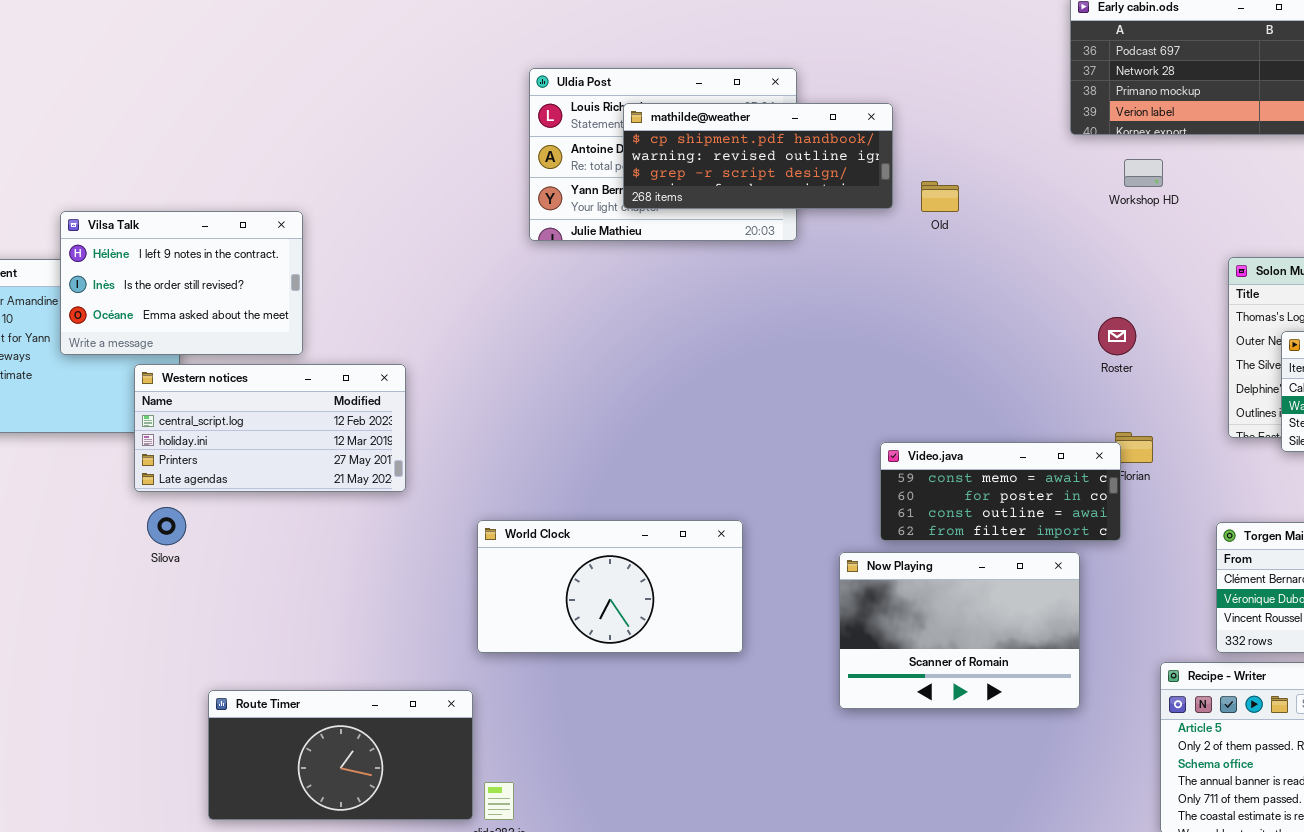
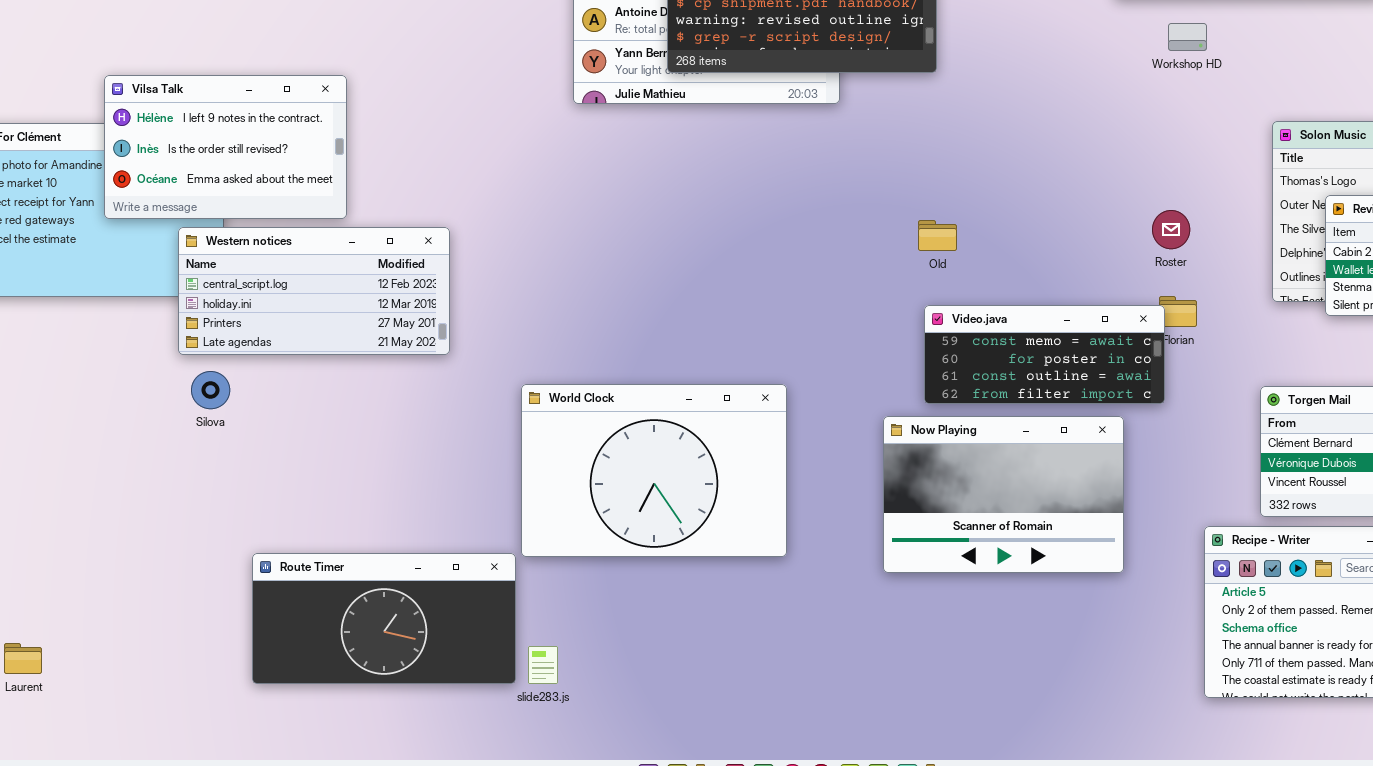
Old: [921,181,959,212] -> [918,220,957,251], moved
Roster: [1098,317,1136,355] -> [1152,210,1190,249], moved
World Clock: [477,520,743,653] -> [521,384,787,557], resized

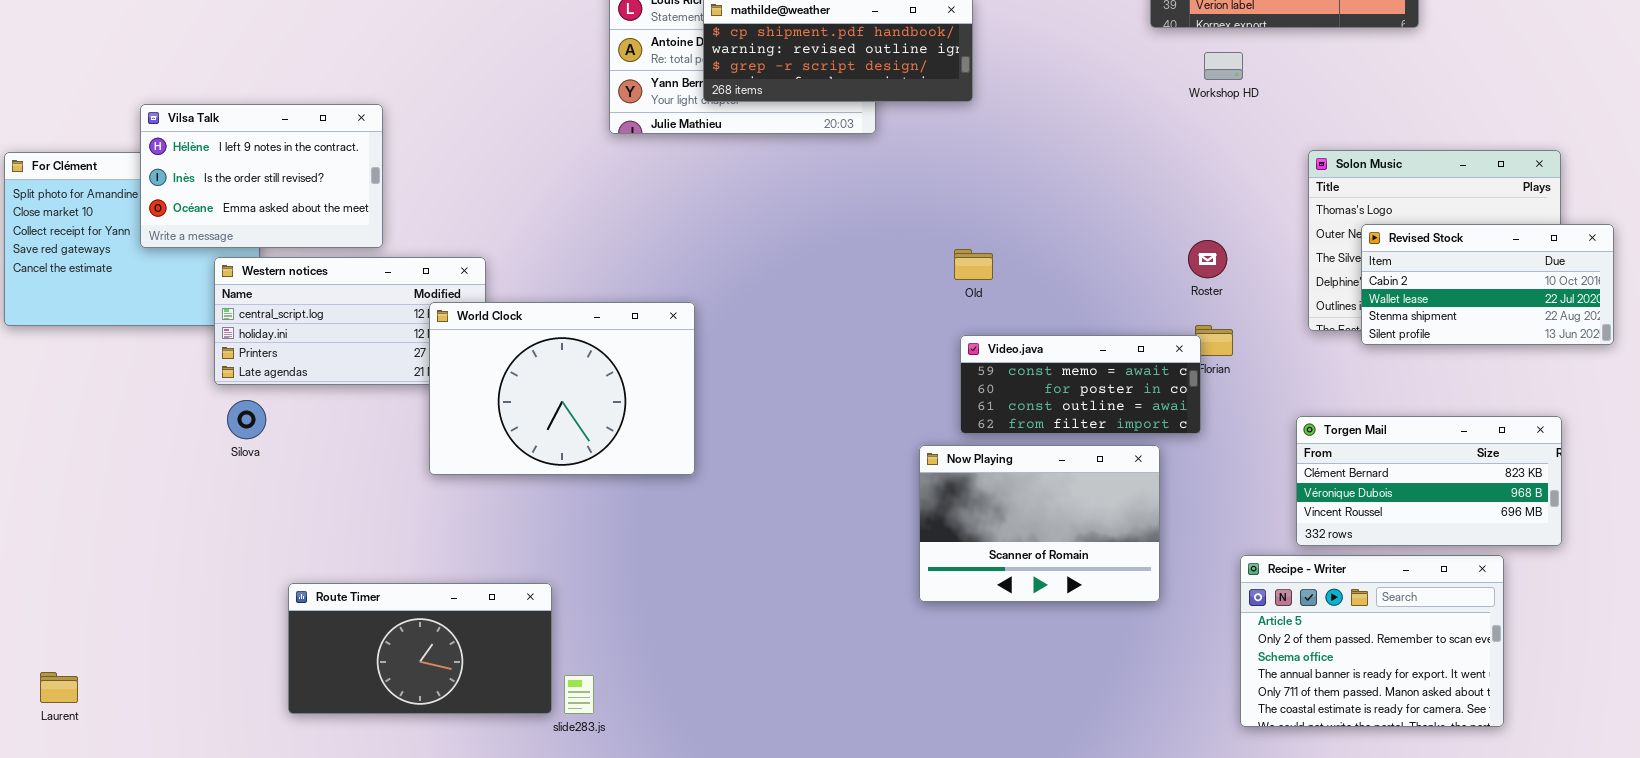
World Clock: [521,384,787,557] -> [429,302,695,475], moved

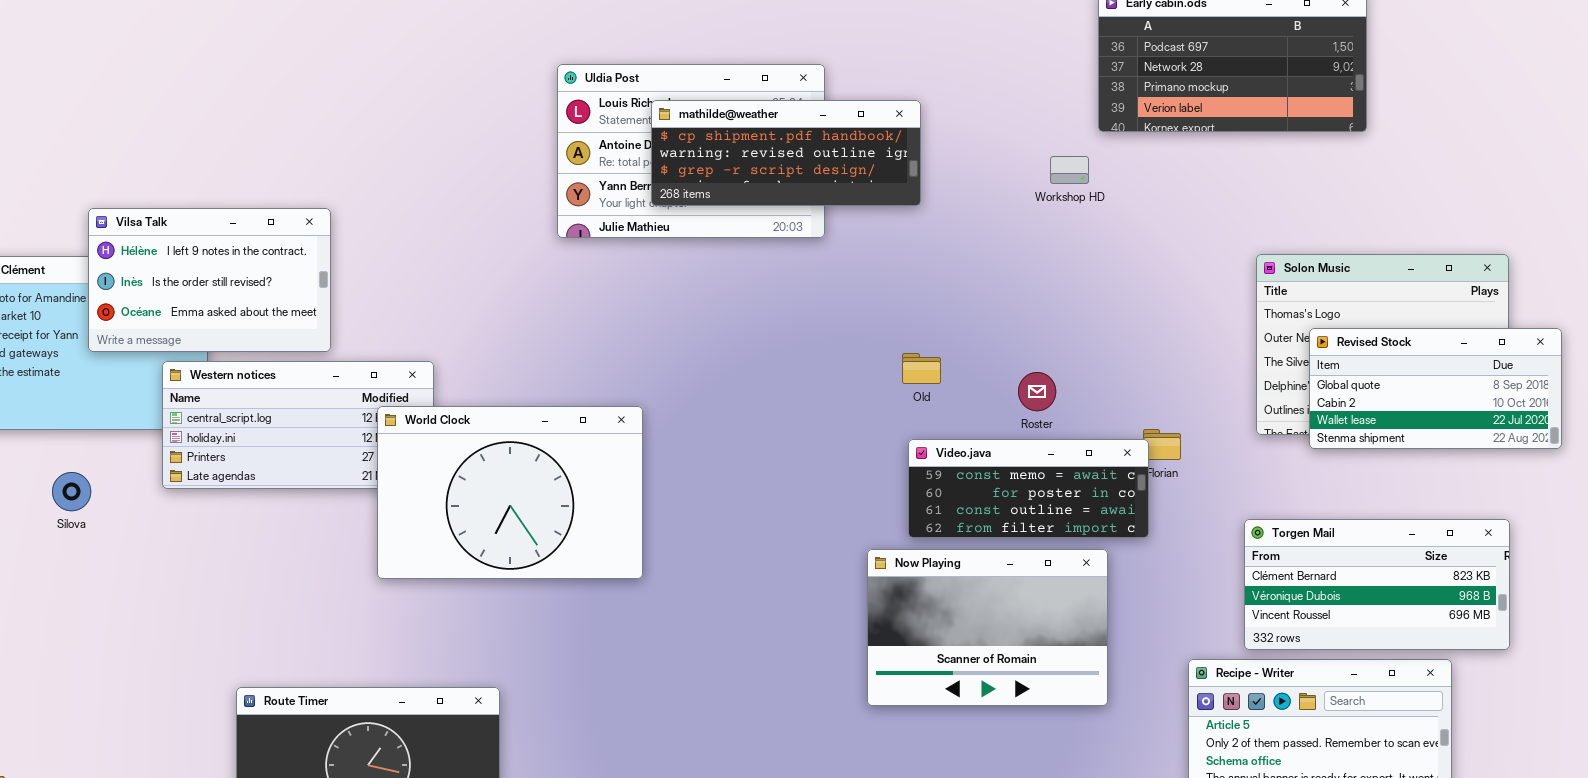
Workshop HD: [1204,52,1243,80] -> [1050,156,1089,184], moved
Revised Stock: [1361,224,1614,345] -> [1309,328,1562,449], scrolled up 1 row
Roster: [1188,240,1227,278] -> [1018,372,1056,411], moved
Silova: [227,400,266,439] -> [52,472,91,511], moved

